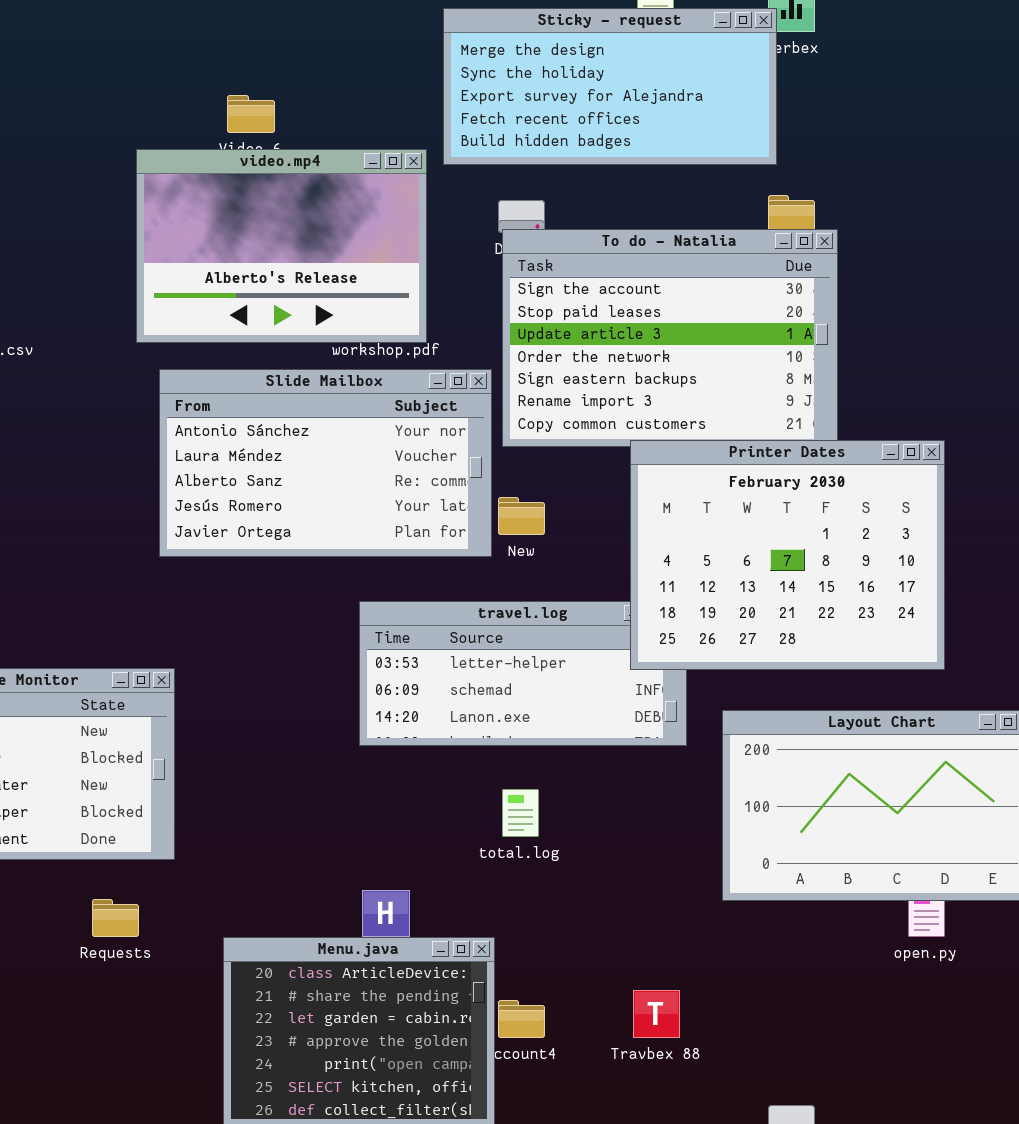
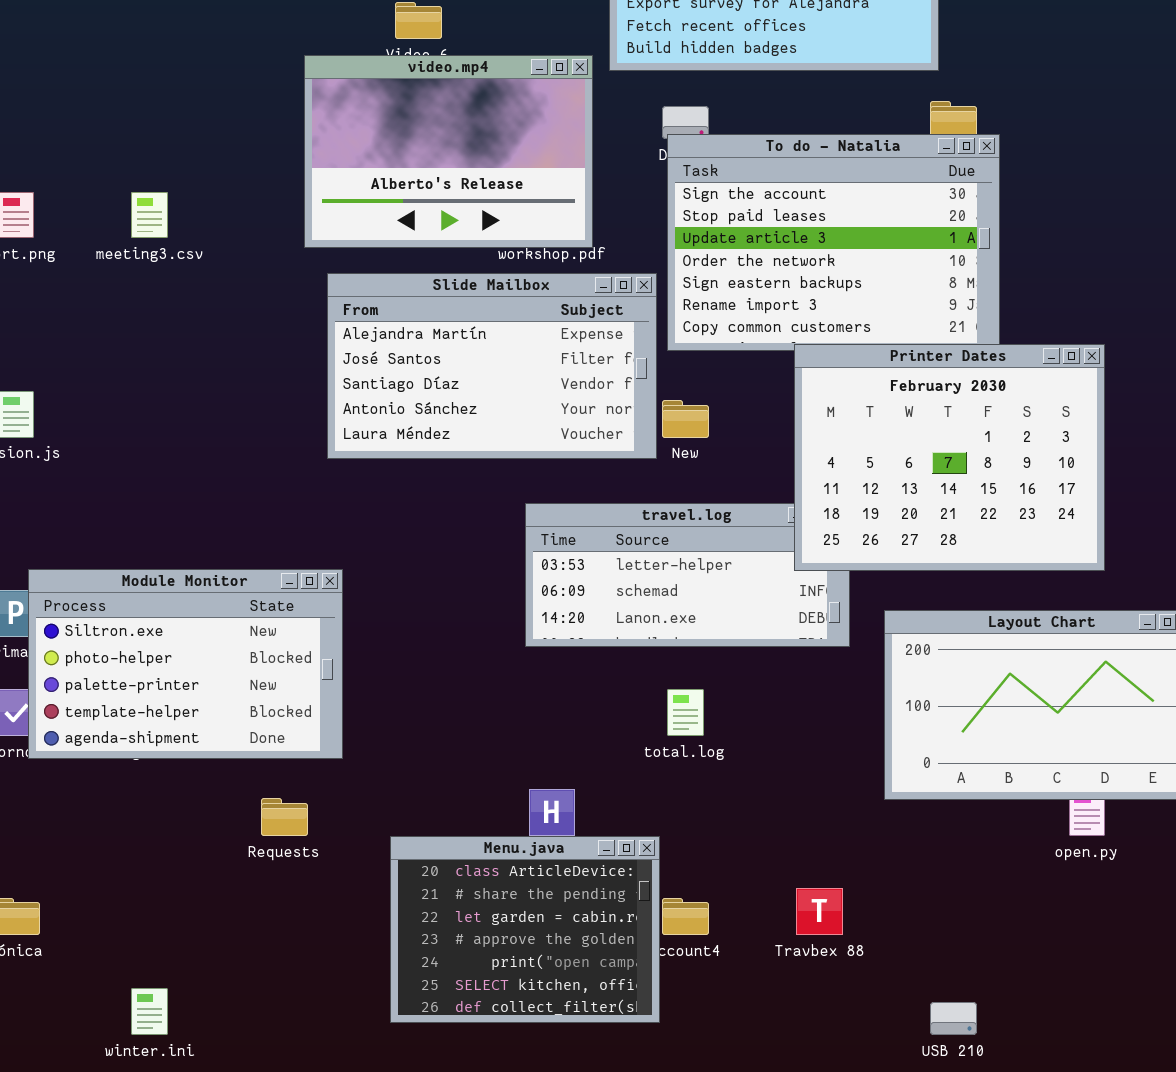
Slide Mailbox: [159,369,492,557] -> [327,273,657,459], scrolled up 3 rows

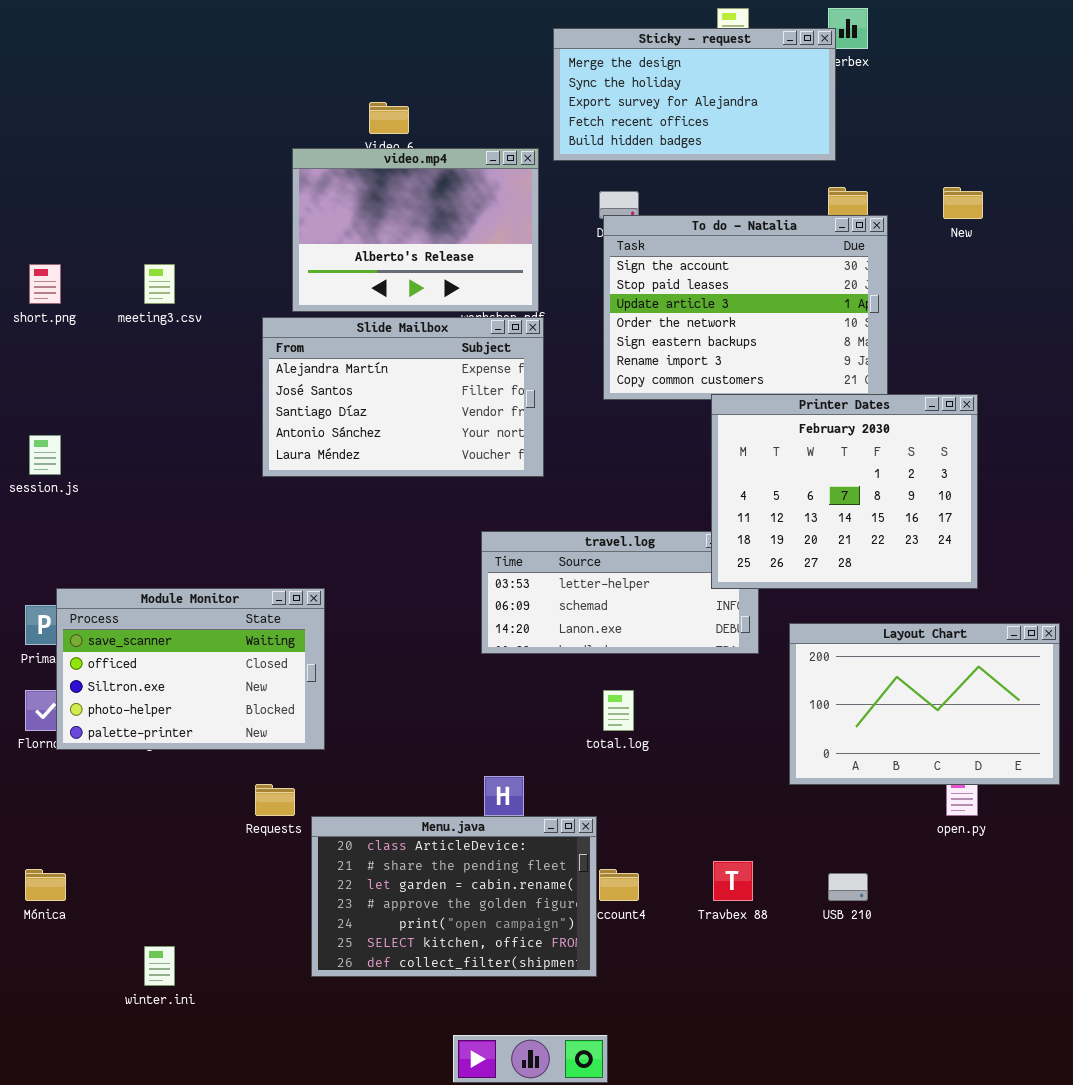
Slide Mailbox: [327,273,657,459] -> [262,317,544,477], moved
New: [662,400,709,438] -> [943,187,983,219], moved
Module Monitor: [28,569,343,759] -> [56,588,325,750], scrolled up 2 rows
Menu.java: [390,836,660,1023] -> [311,816,597,977], resized
USB 210: [930,1002,977,1035] -> [828,873,868,901], moved

